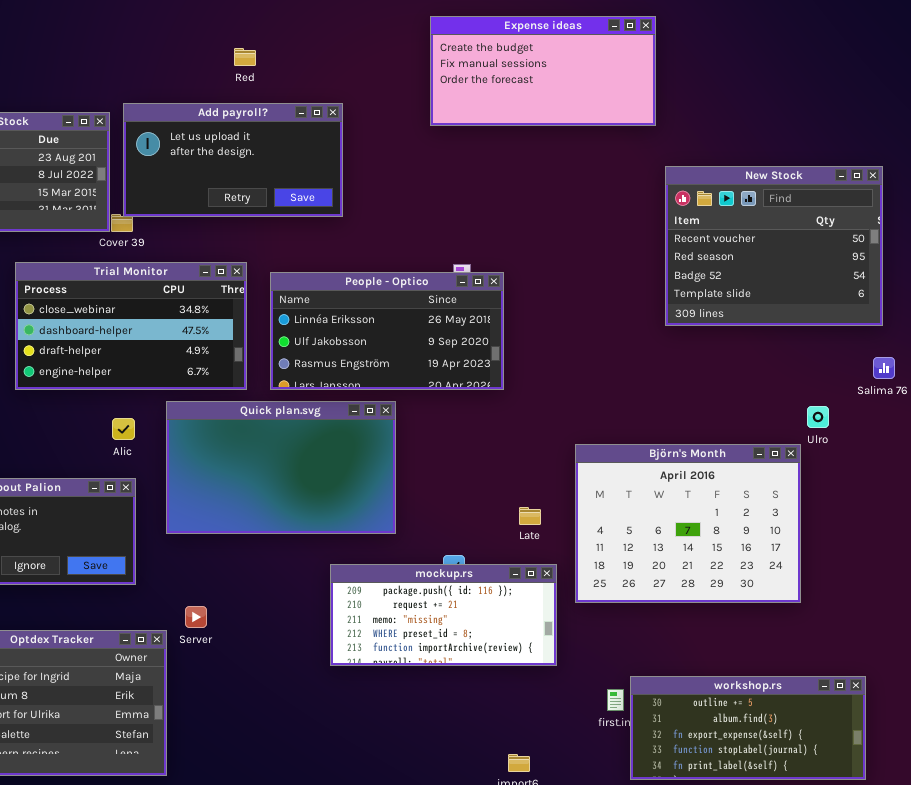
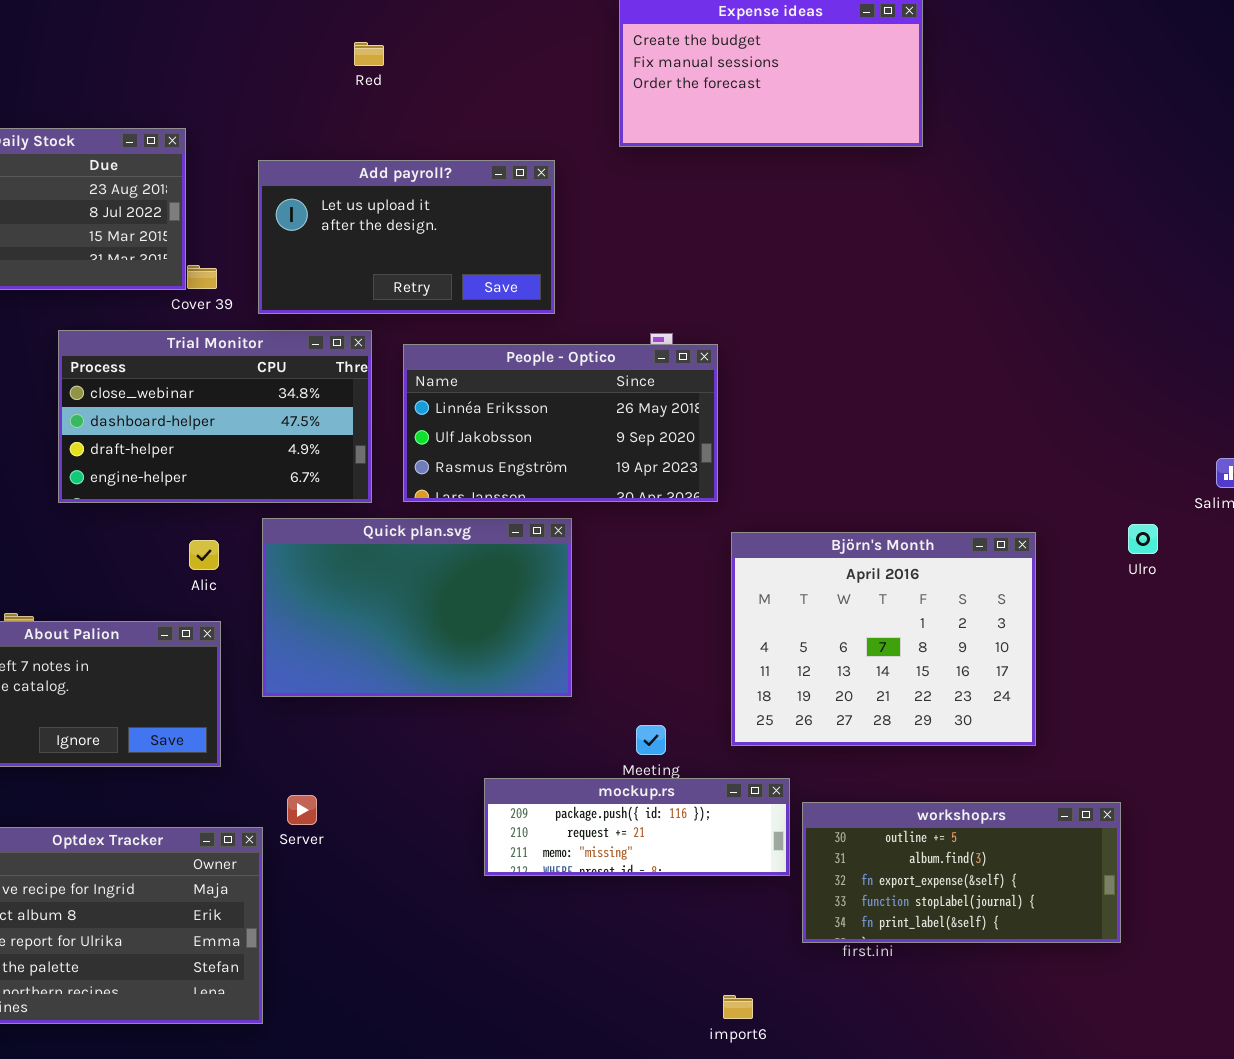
Add payroll?: [123,103,343,217] -> [258,160,555,314], moved
New Stock: [665,166,883,326] -> none, closed
Björn's Month: [575,444,801,603] -> [731,532,1036,746], moved
mockup.rs: [330,564,557,666] -> [484,778,790,876], resized
workshop.rs: [630,676,866,780] -> [802,802,1121,943], moved

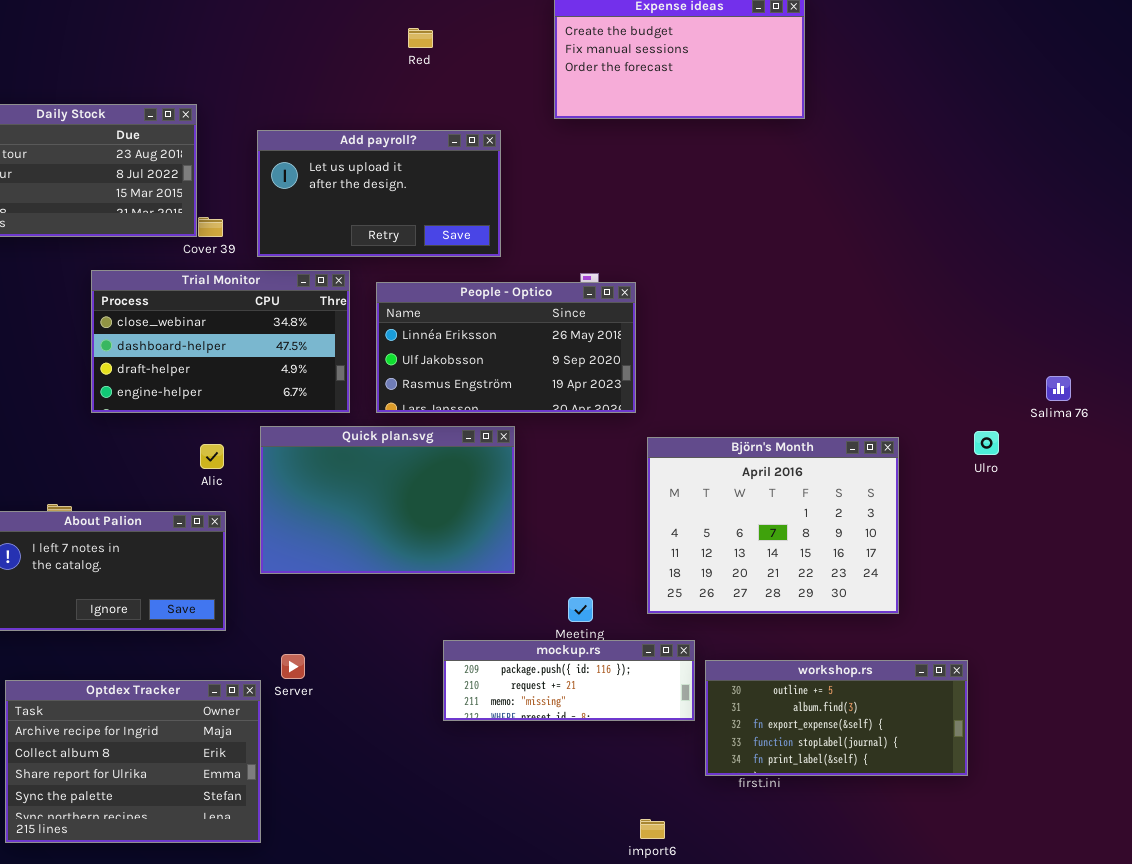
Red: [354,42,384,66] -> [408,28,433,48], moved

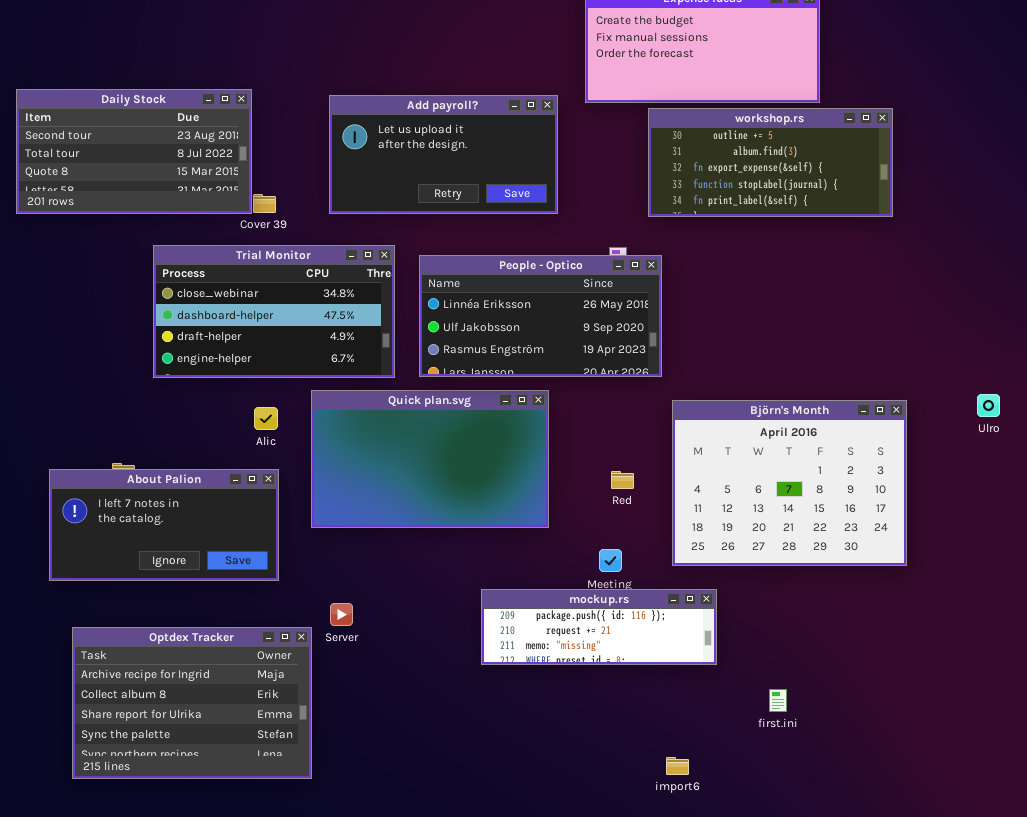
Red: [408,28,433,48] -> [611,471,634,489], moved
Add payroll?: [257,130,501,257] -> [329,95,558,214], moved
workshop.rs: [705,660,968,776] -> [648,108,893,217], moved

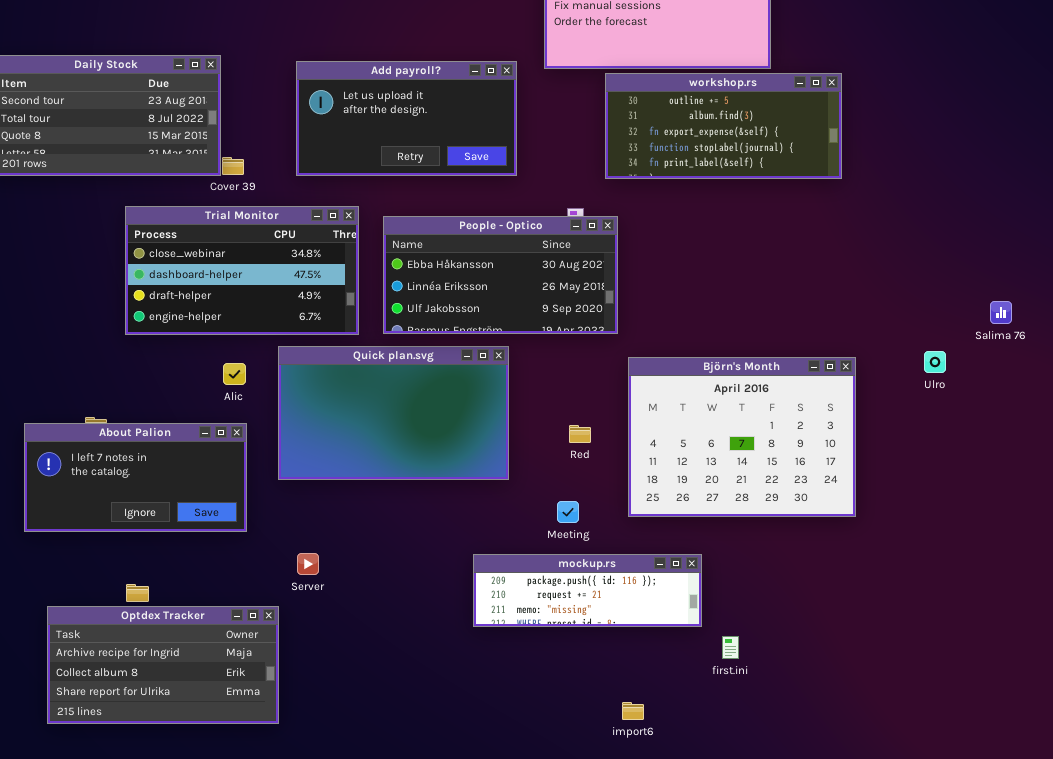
People - Optico: [419,255,662,377] -> [383,216,618,334], scrolled up 1 row
mockup.rs: [481,589,717,665] -> [473,554,702,627], moved
Optdex Tracker: [72,627,312,779] -> [47,606,279,724], resized

